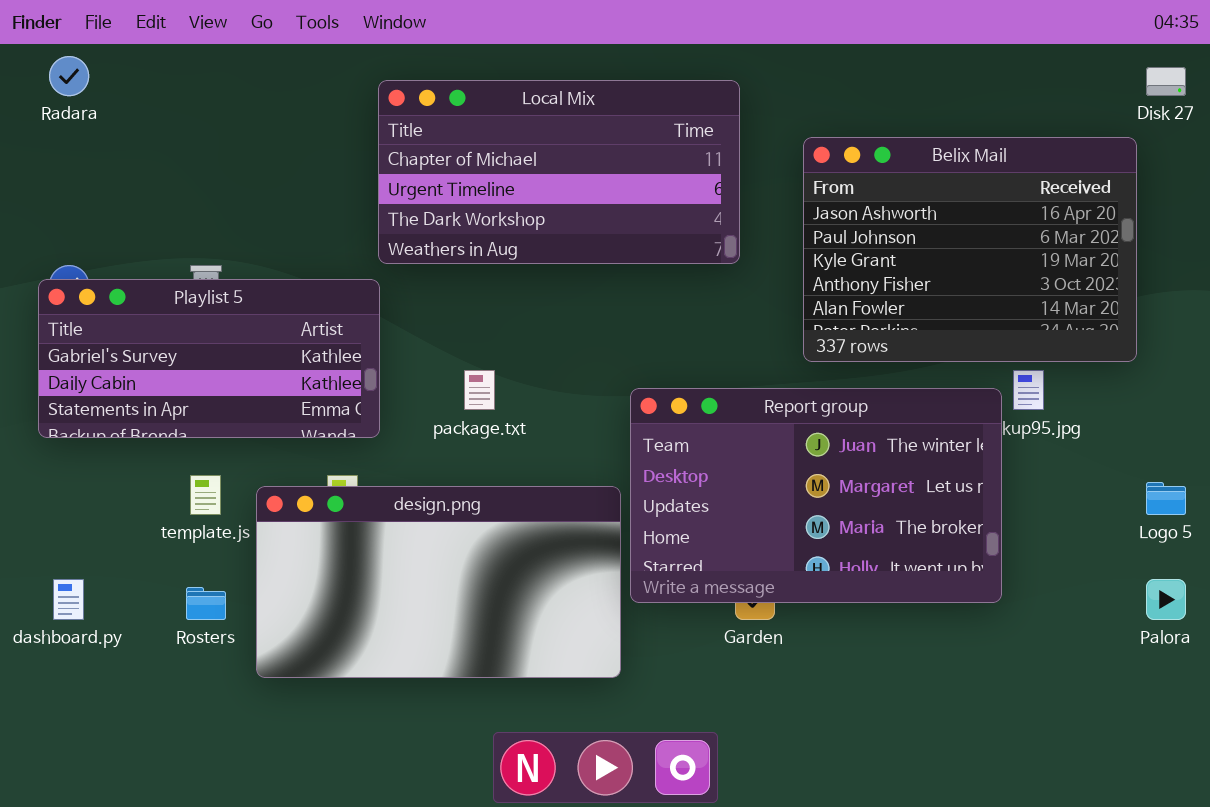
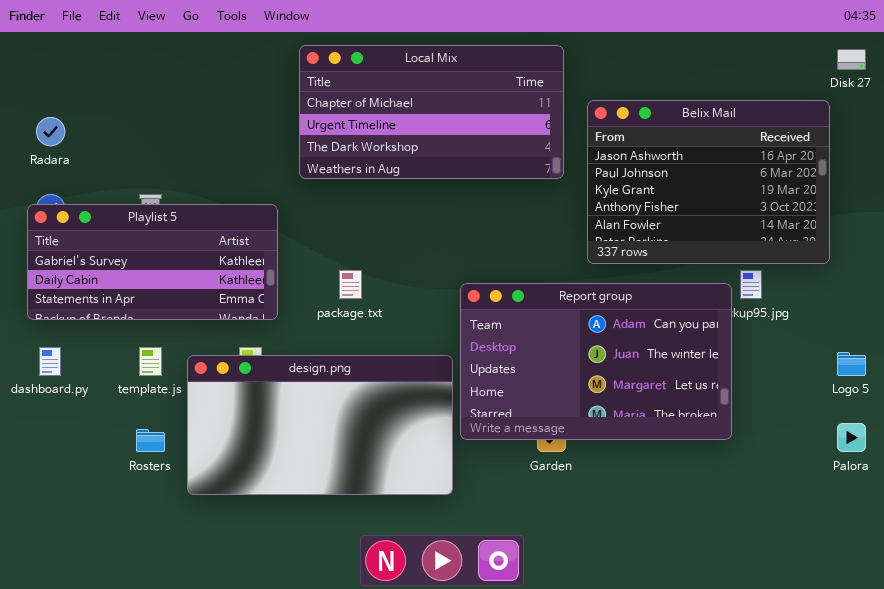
Radara: [49,56,89,96] -> [36,117,65,146], moved
Local Mix: [378,80,740,264] -> [299,45,564,179], moved
Report group: [630,388,1002,603] -> [460,283,732,440], scrolled up 1 row
dashboard.py: [53,579,84,620] -> [39,347,61,376], moved

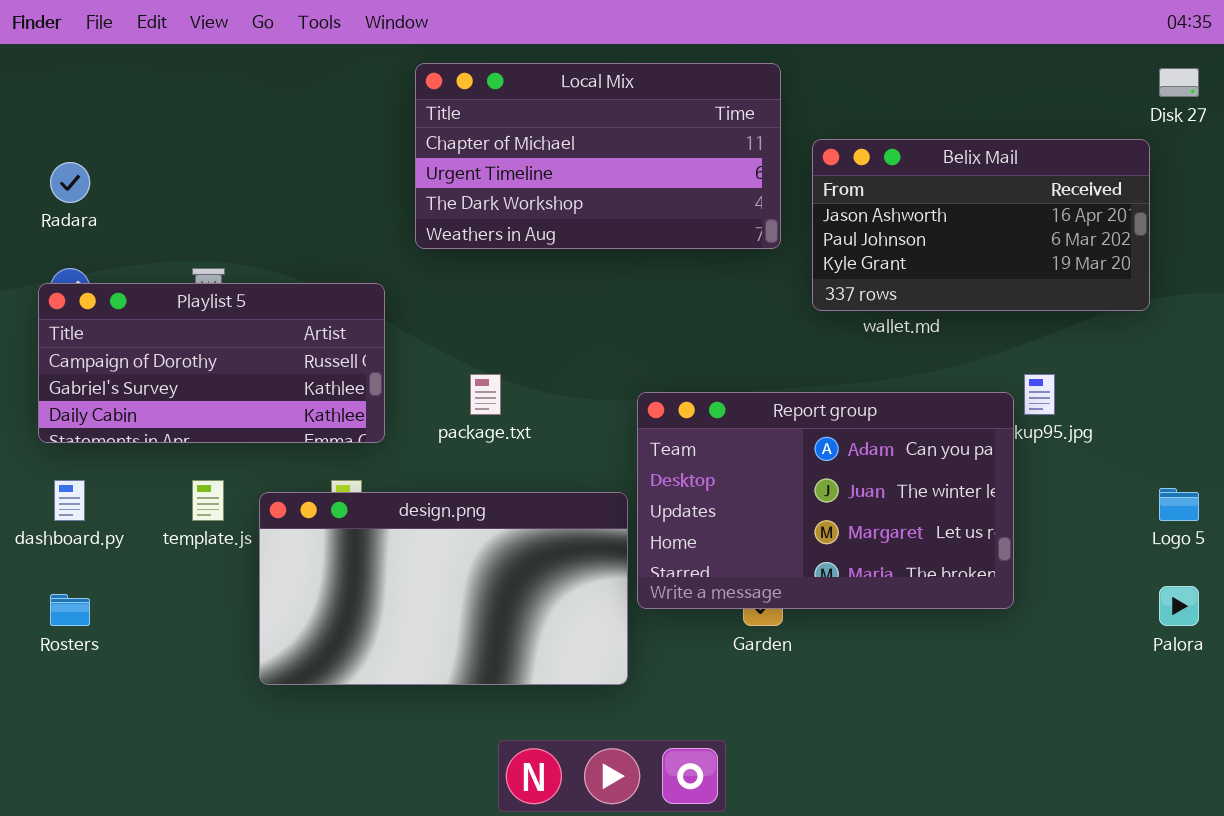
Belix Mail: [587,100,830,264] -> [812,139,1150,311], resized
Playlist 5: [27,204,278,320] -> [38,283,385,443], scrolled up 1 row
Rosters: [136,429,165,452] -> [50,594,90,626], moved

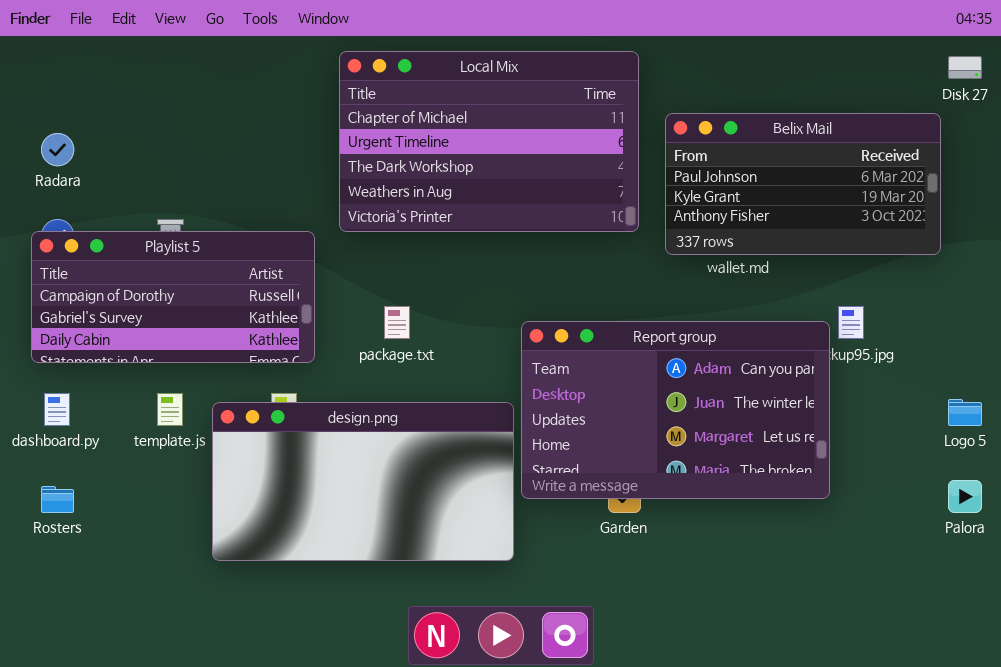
Local Mix: [415,63,781,249] -> [339,51,639,232], resized
Belix Mail: [812,139,1150,311] -> [665,113,941,255], scrolled down 1 row

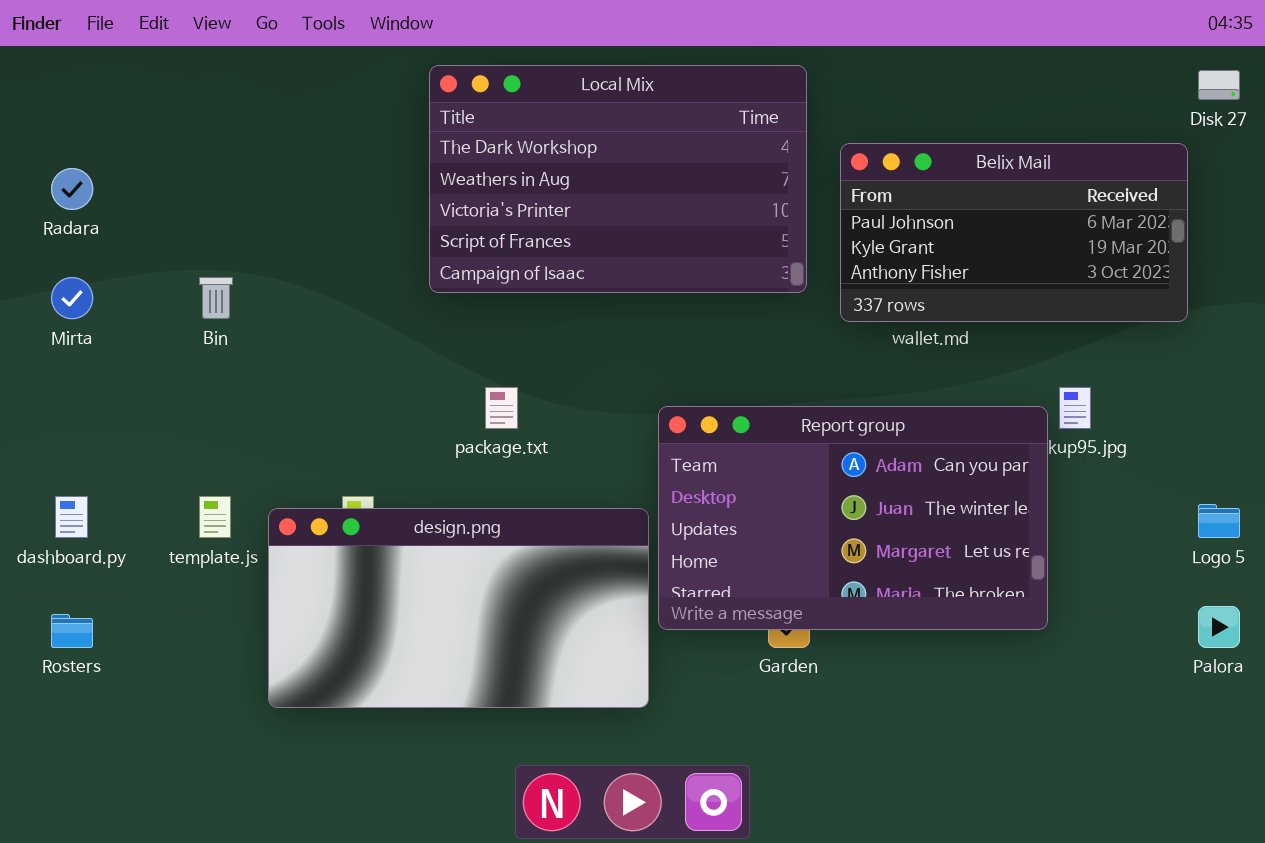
Local Mix: [339,51,639,232] -> [429,65,807,293], scrolled down 2 rows
Playlist 5: [31,231,315,363] -> none, closed

